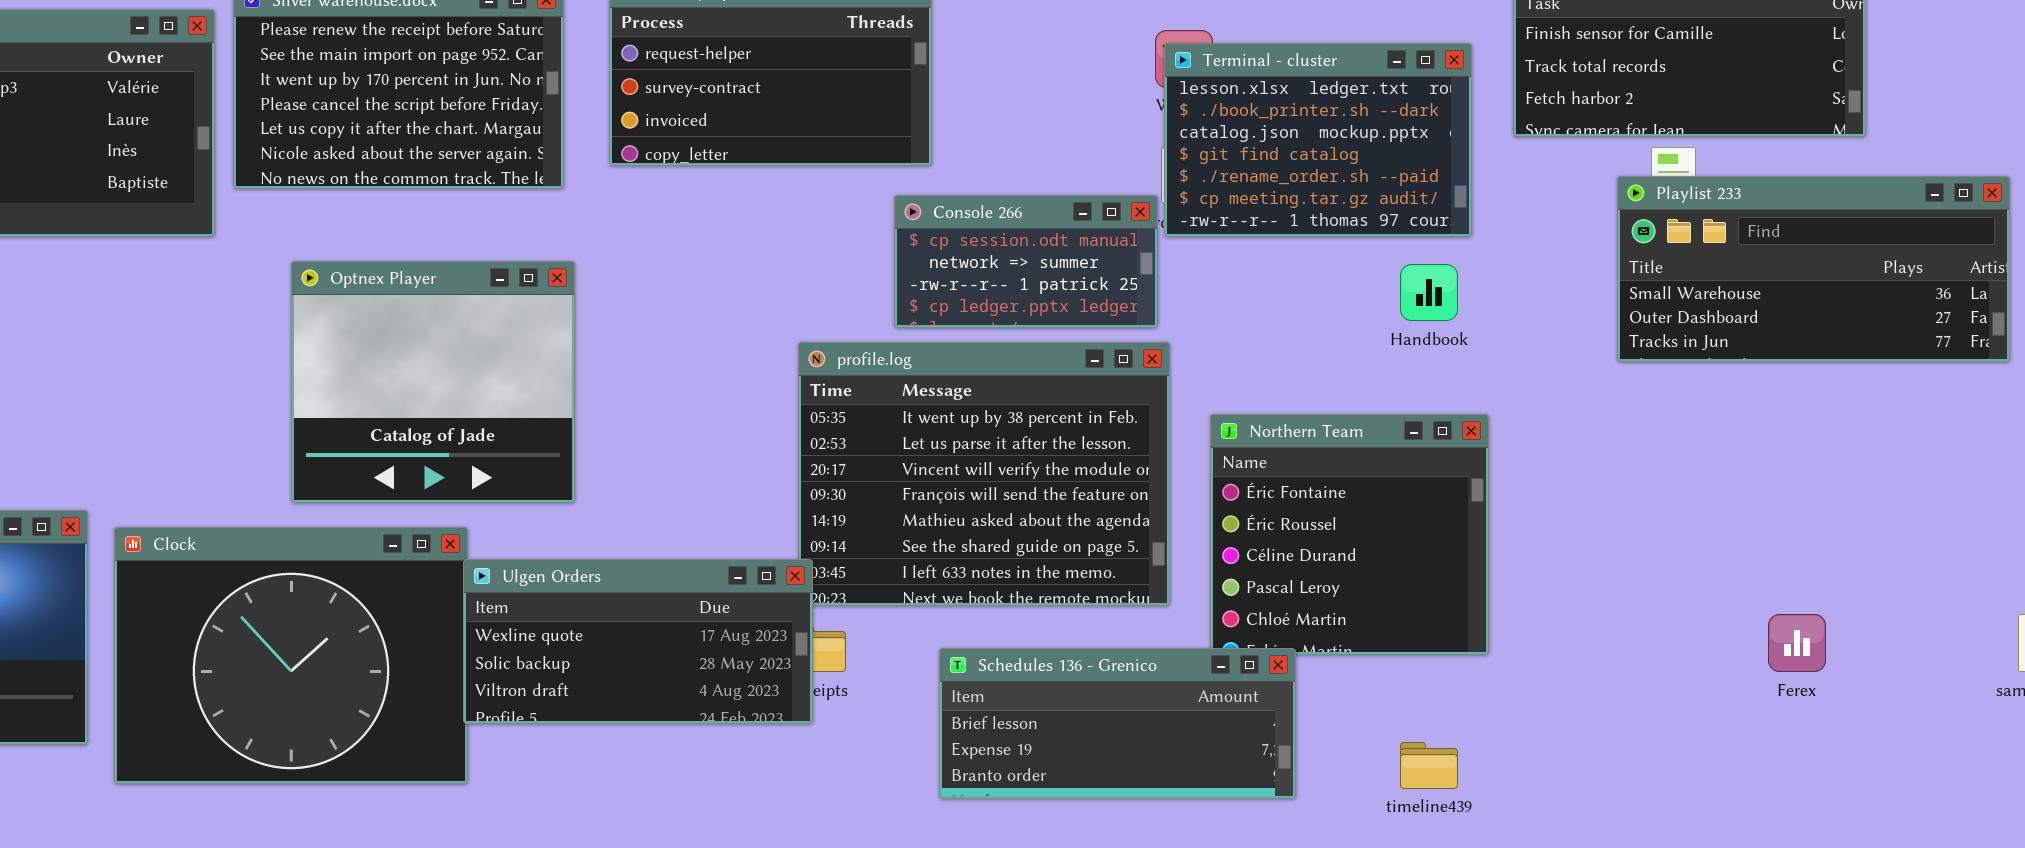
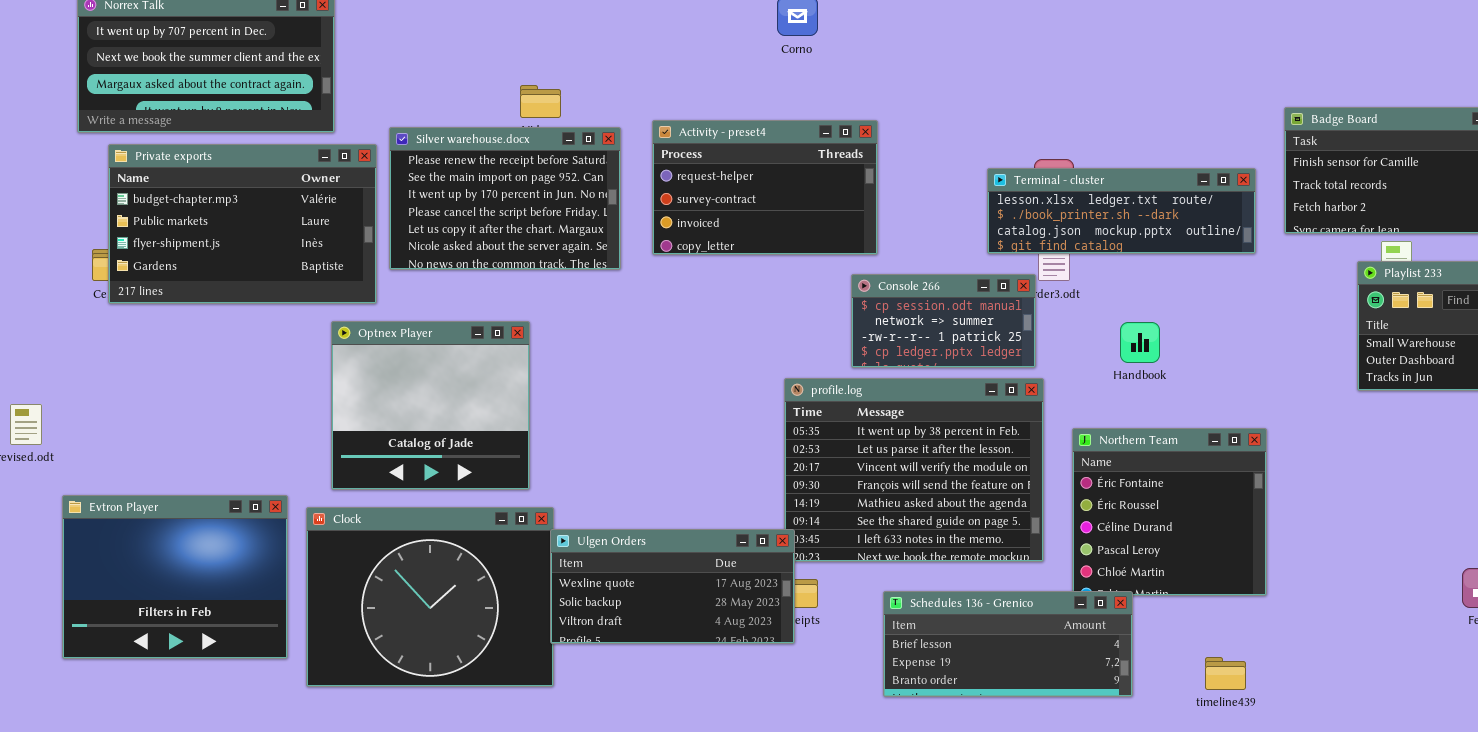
Terminal - cluster: [1164,43,1472,237] -> [987,168,1256,254], resized
Optnex Player: [291,261,575,503] -> [331,321,530,490], moved
Handbook: [1400,264,1458,321] -> [1120,322,1160,363], moved

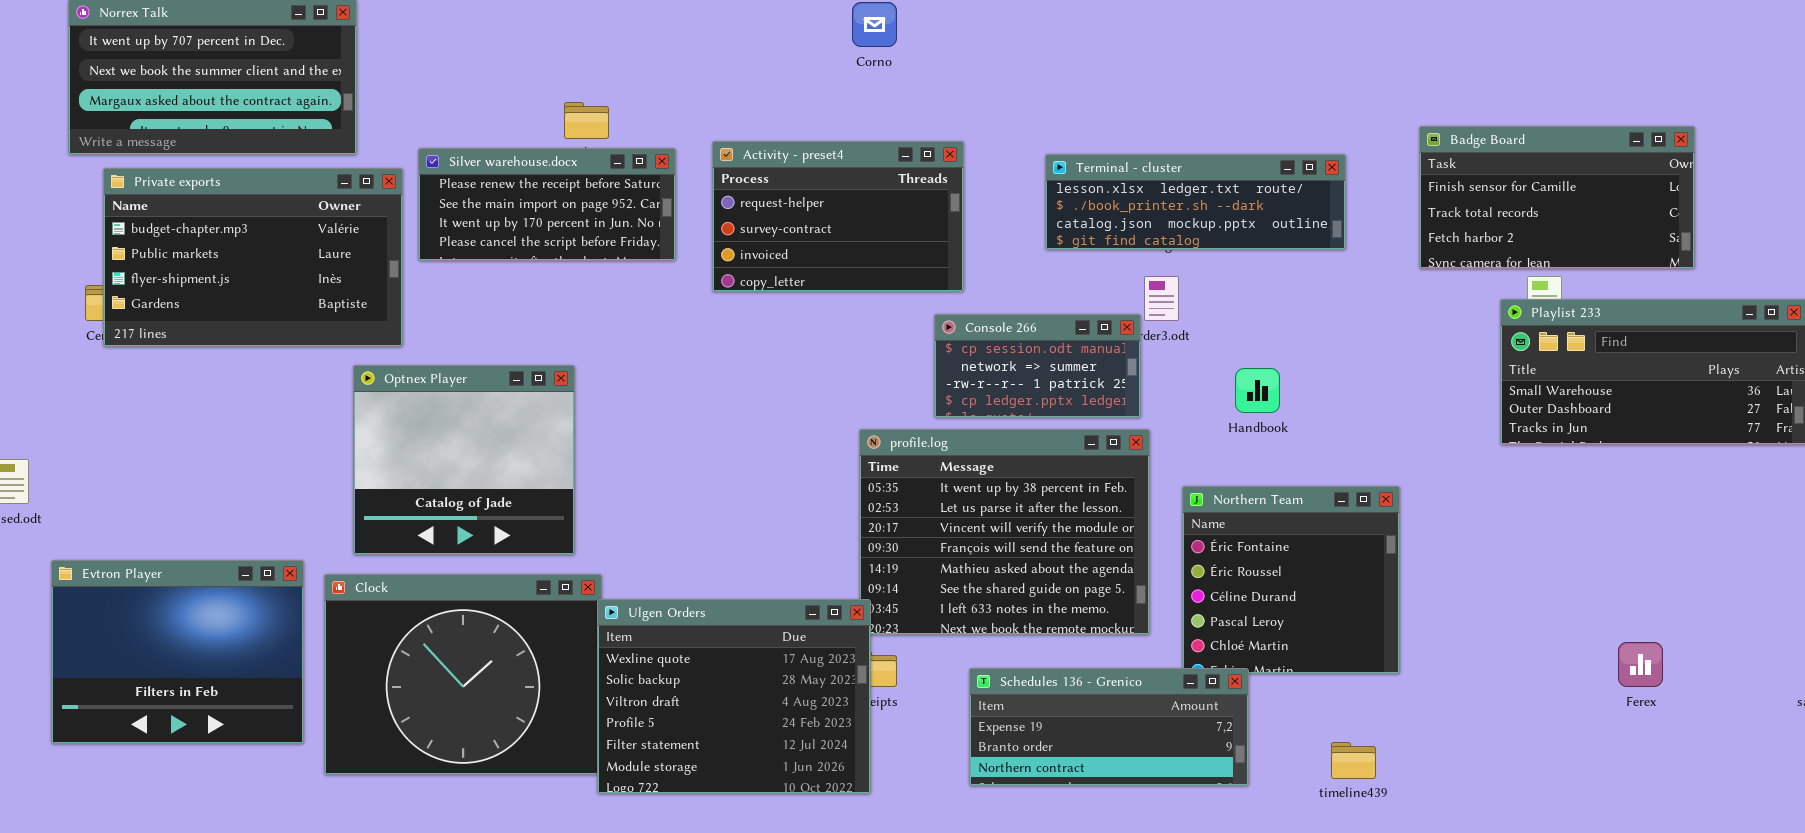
Silver warehouse.docx: [389,127,621,270] -> [418,148,676,261], resized
Terminal - cluster: [987,168,1256,254] -> [1045,154,1346,250], moved
Ulgen Orders: [550,529,795,644] -> [597,599,871,794], resized
Schedules 136 - Grenico: [883,591,1133,697] -> [969,668,1249,786], scrolled down 1 row

